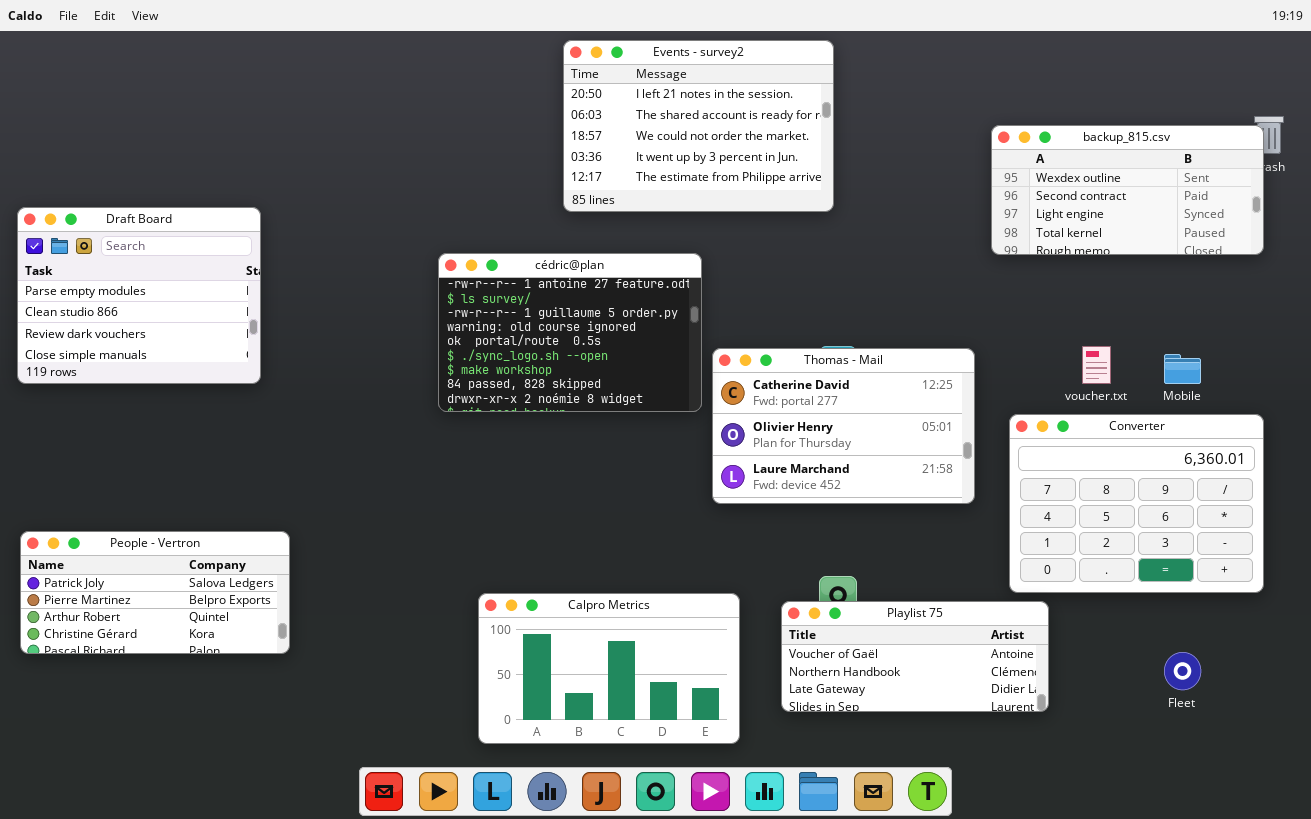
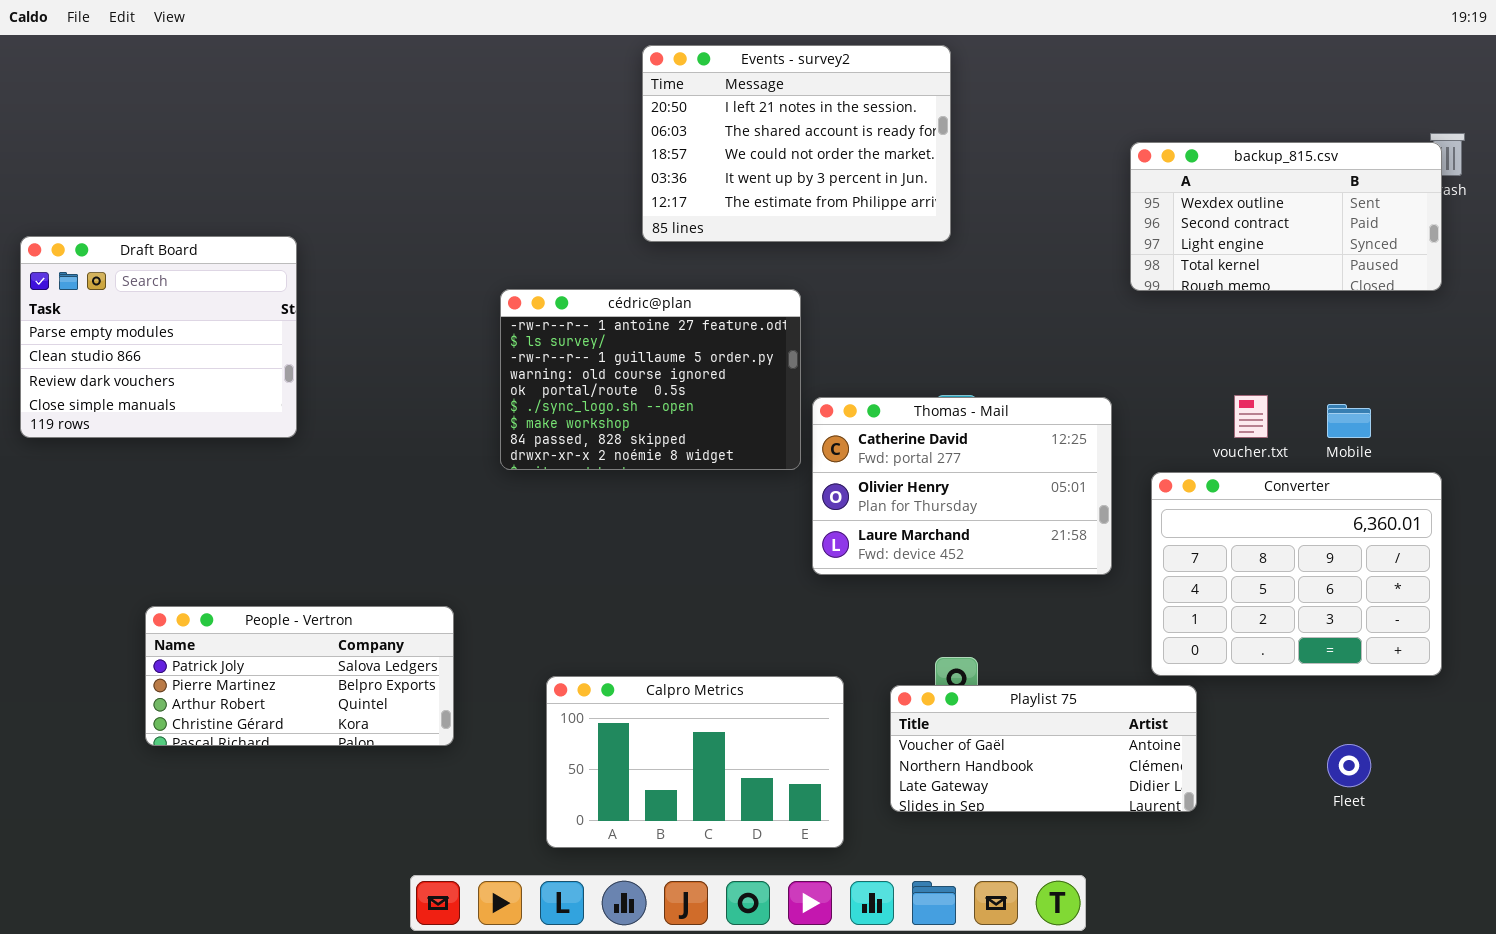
People - Vertron: [20,531,290,654] -> [145,606,454,746], moved

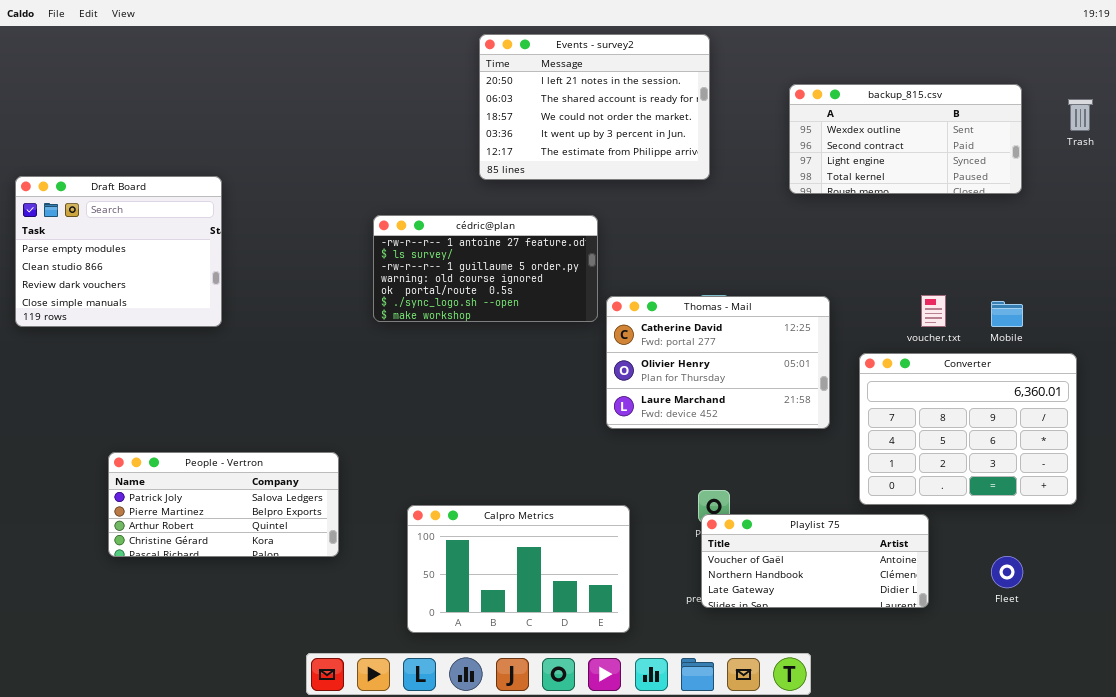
backup_815.csv: [1130,142,1442,291] -> [789,84,1022,194], moved
cédric@plan: [500,289,801,470] -> [373,215,598,322], resized
Playlist 75: [890,685,1197,812] -> [701,514,929,608], moved

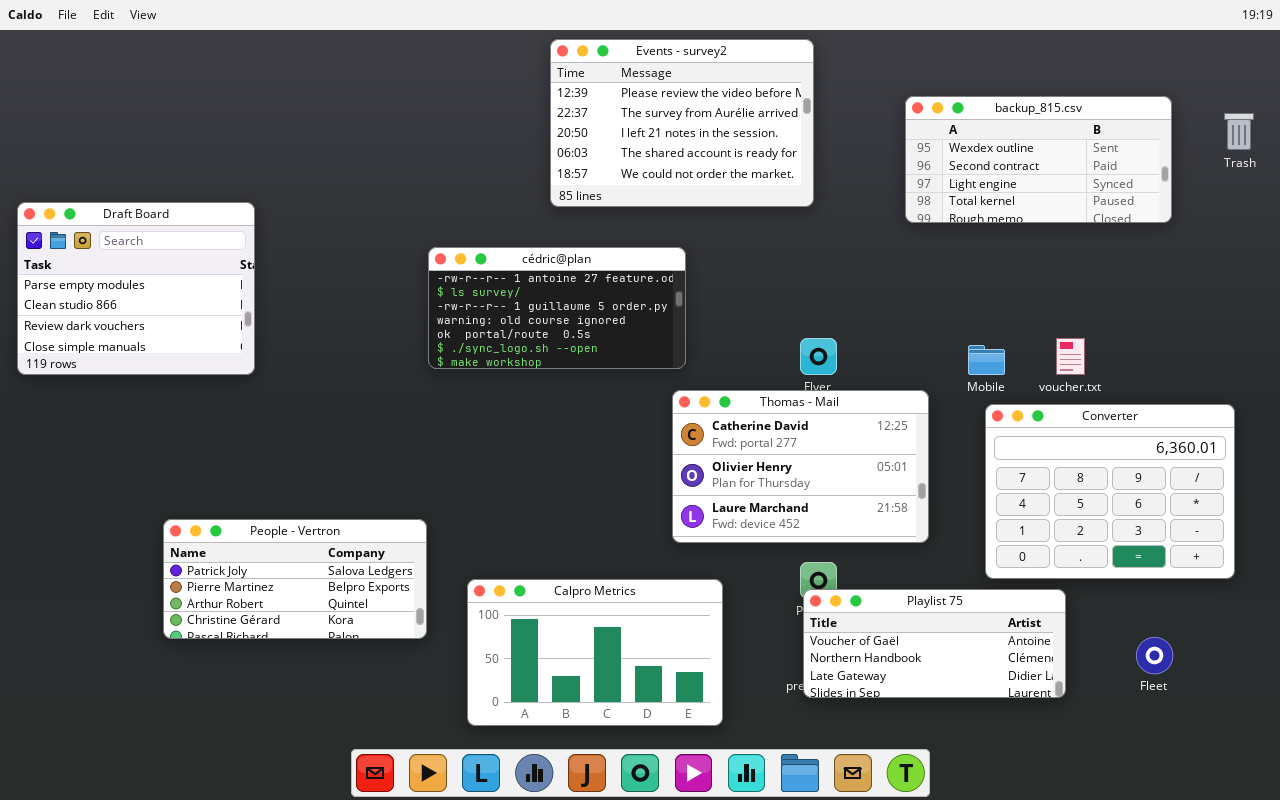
Events - survey2: [479,34,710,180] -> [550,39,814,207], scrolled up 2 rows
Thomas - Mail: [606,296,830,429] -> [672,390,929,543], moved
Mobile: [991,301,1023,327] -> [968,345,1005,375], moved
People - Vertron: [108,452,339,557] -> [163,519,427,639], moved

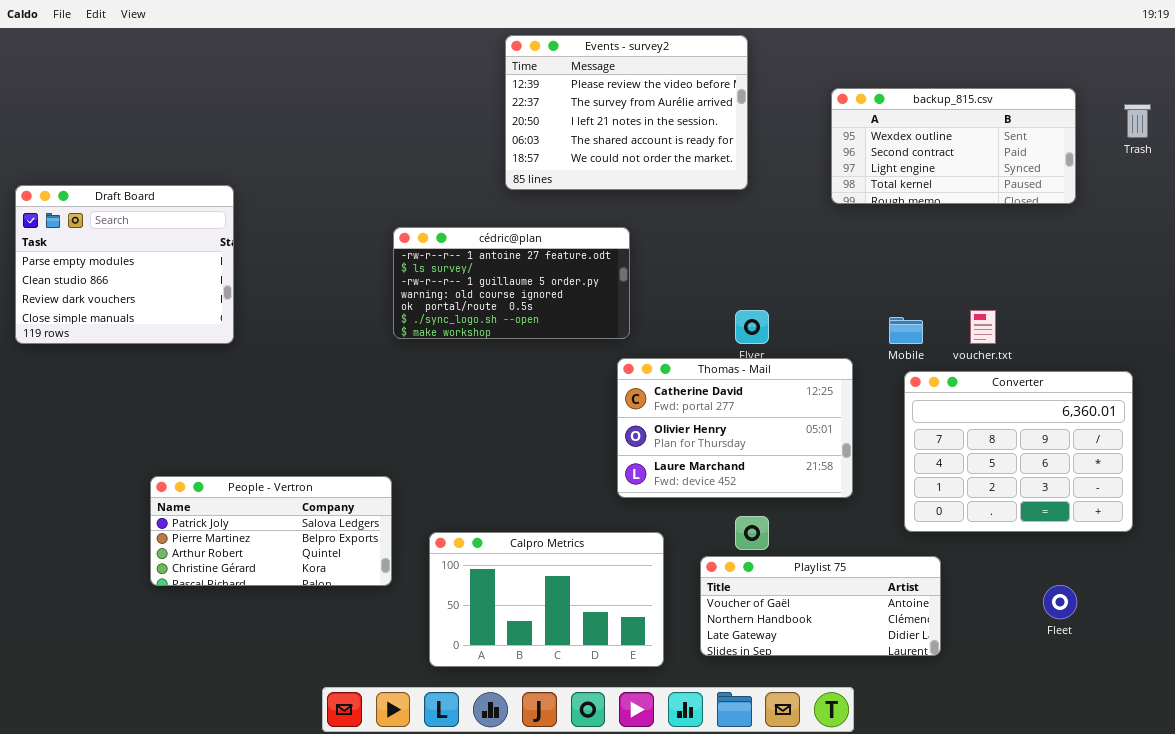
Playlist 75: [803,589,1066,698] -> [700,556,941,656], moved

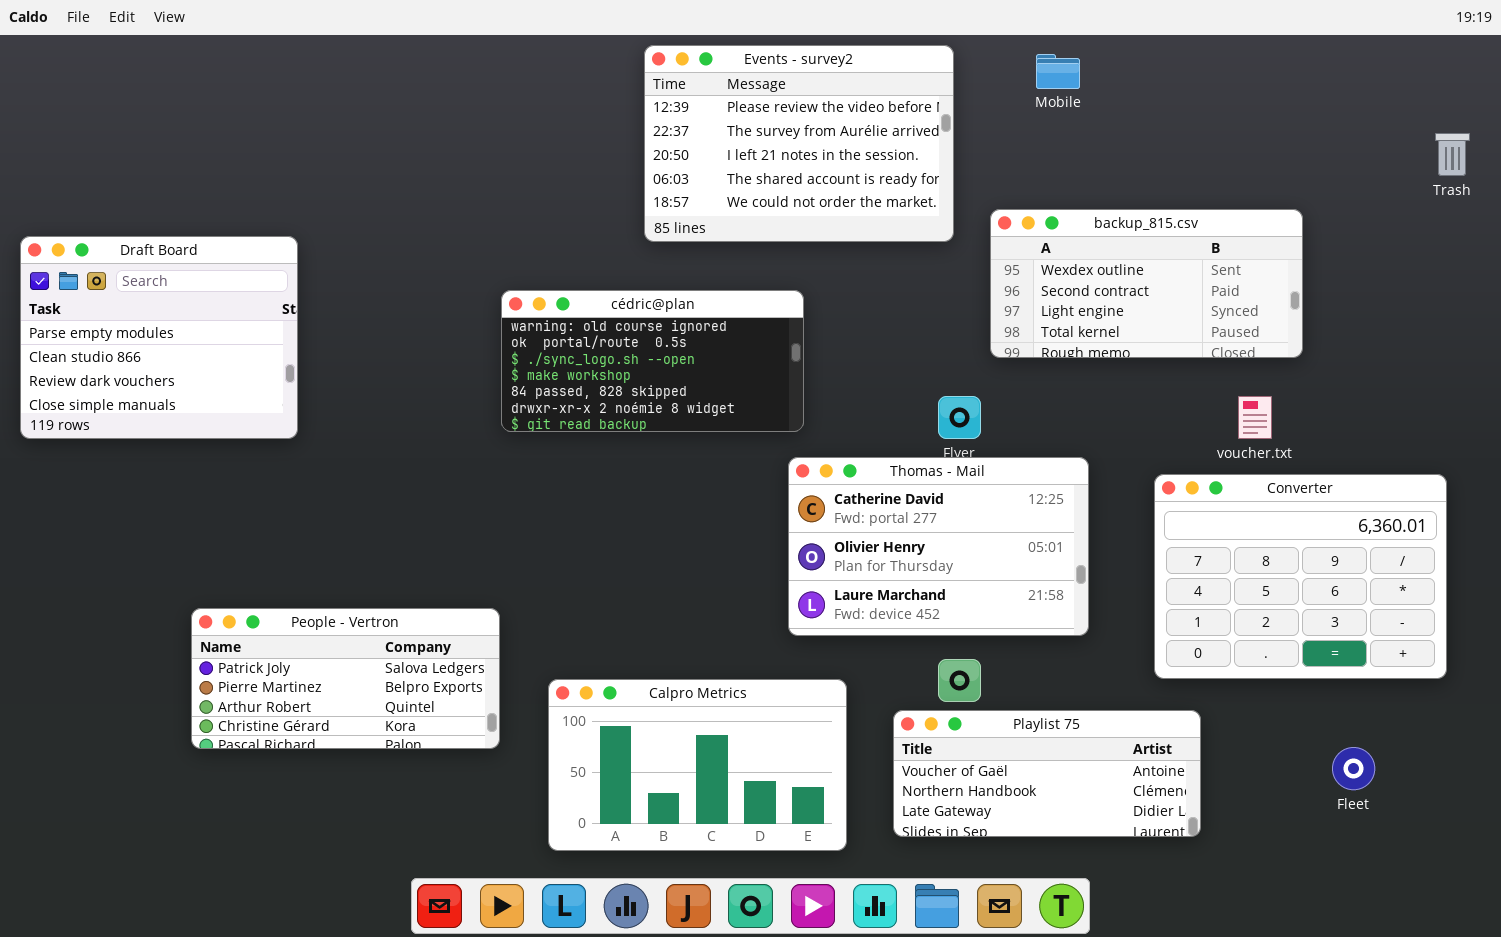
backup_815.csv: [831,88,1076,204] -> [990,209,1303,358], moved
cédric@plan: [393,227,630,339] -> [501,290,804,432], scrolled down 3 rows
Mobile: [889,317,923,344] -> [1036,54,1080,89], moved

